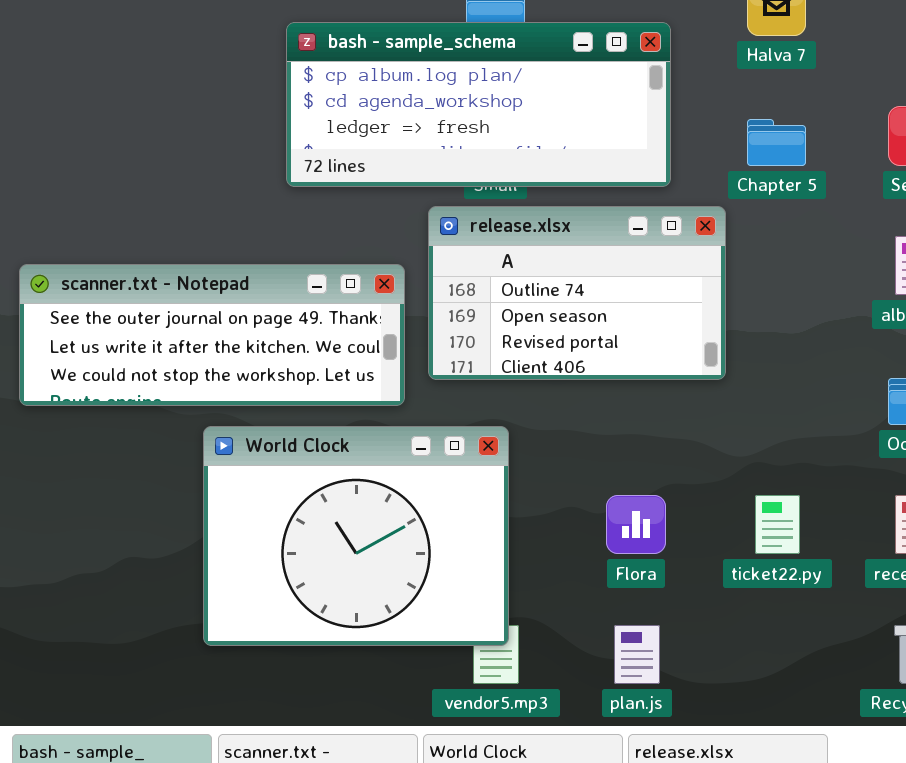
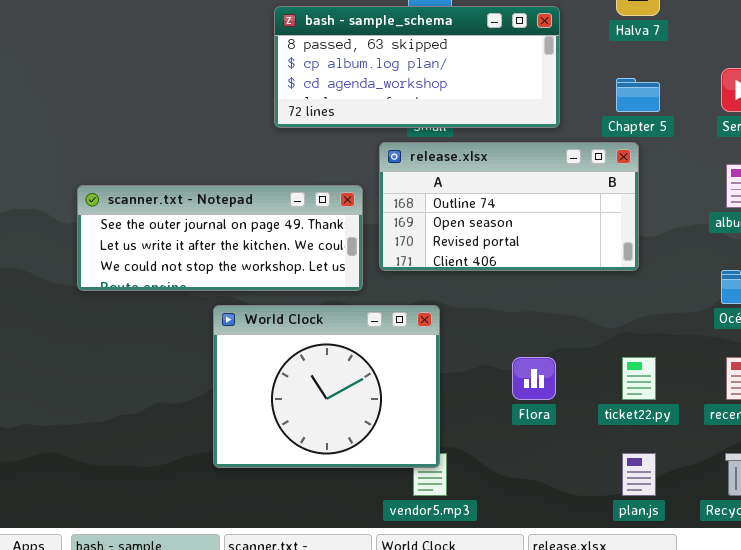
bash - sample_schema: [286,22,671,187] -> [274,6,560,128], scrolled up 1 row
release.xlsx: [428,206,726,380] -> [379,142,639,271], resized
plan.js: [614,625,660,684] -> [622,453,656,496], moved

